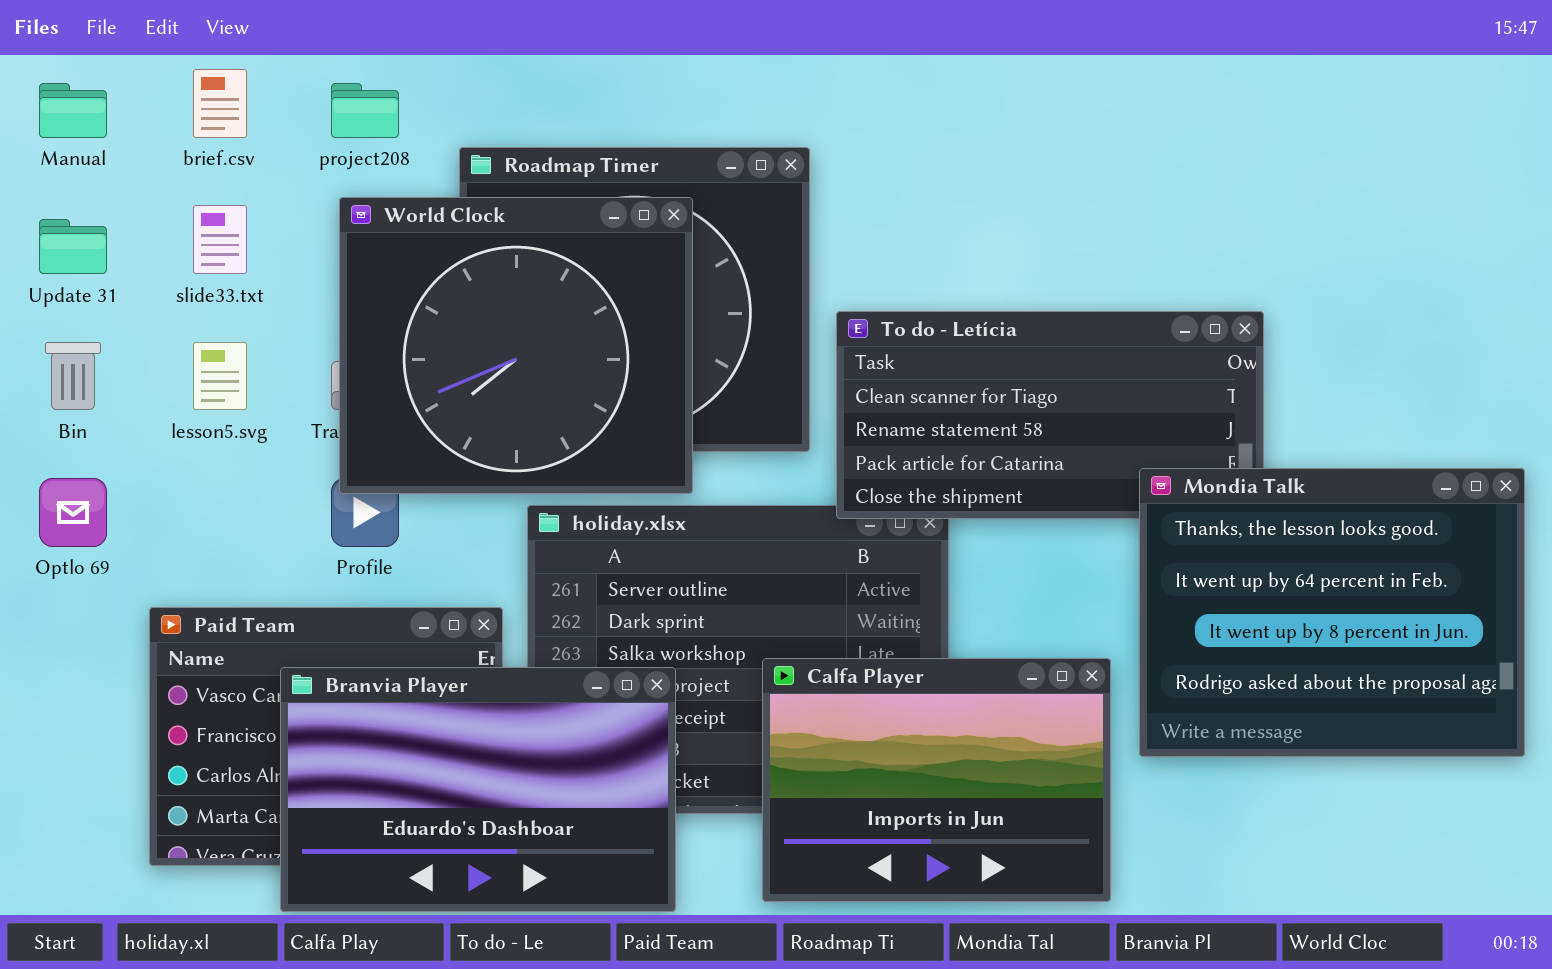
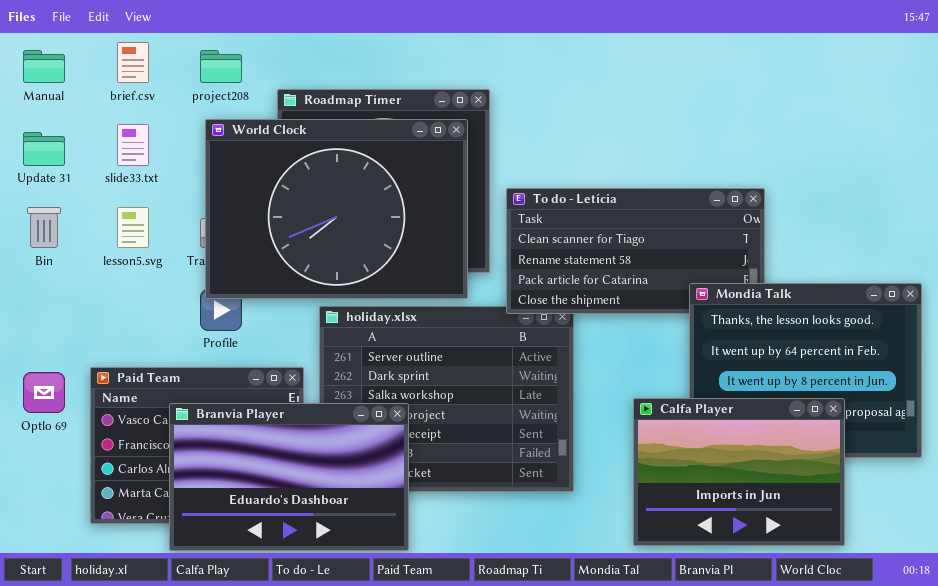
World Clock: [339,197,693,494] -> [205,119,468,299], resized
Optlo 69: [39,478,107,547] -> [23,372,65,413], moved
Calfa Player: [762,658,1111,902] -> [633,398,845,546], moved

